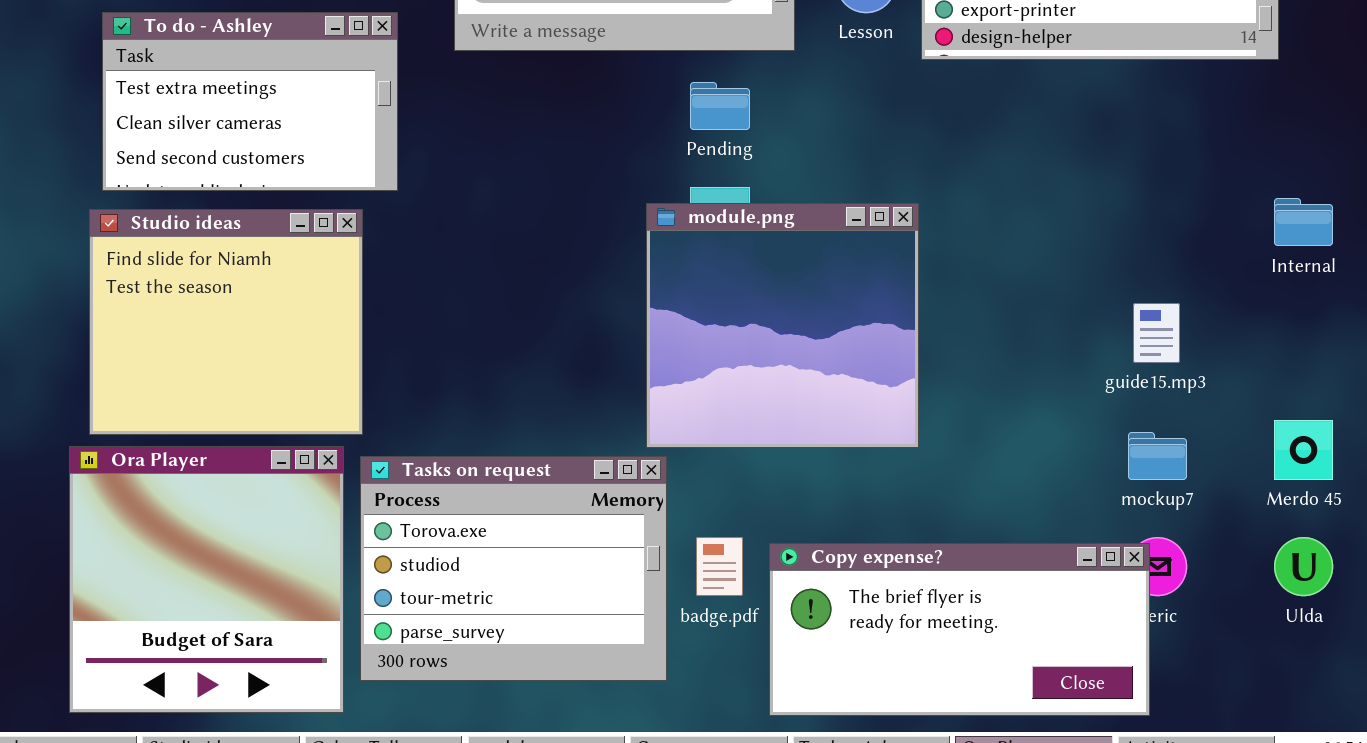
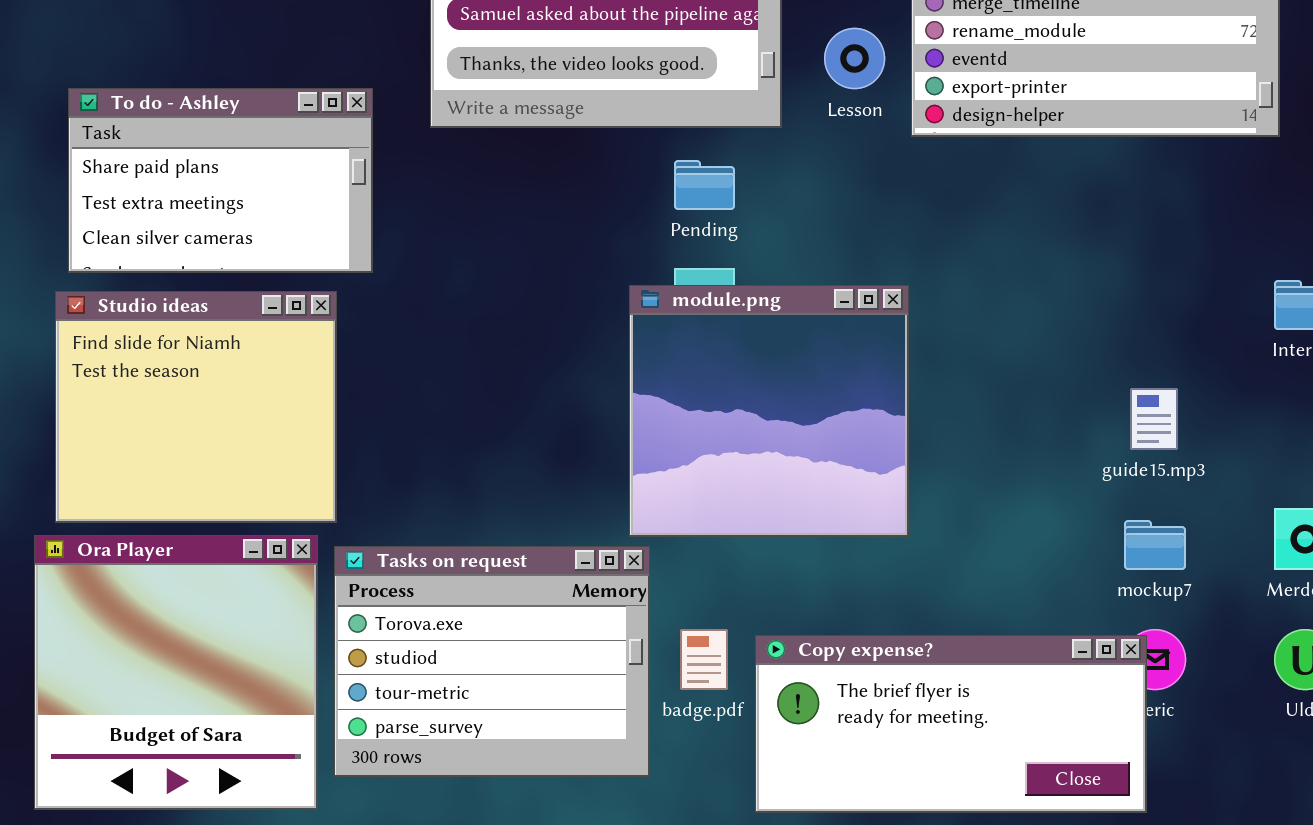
To do - Ashley: [102,12,398,191] -> [68,88,373,273], scrolled up 1 row

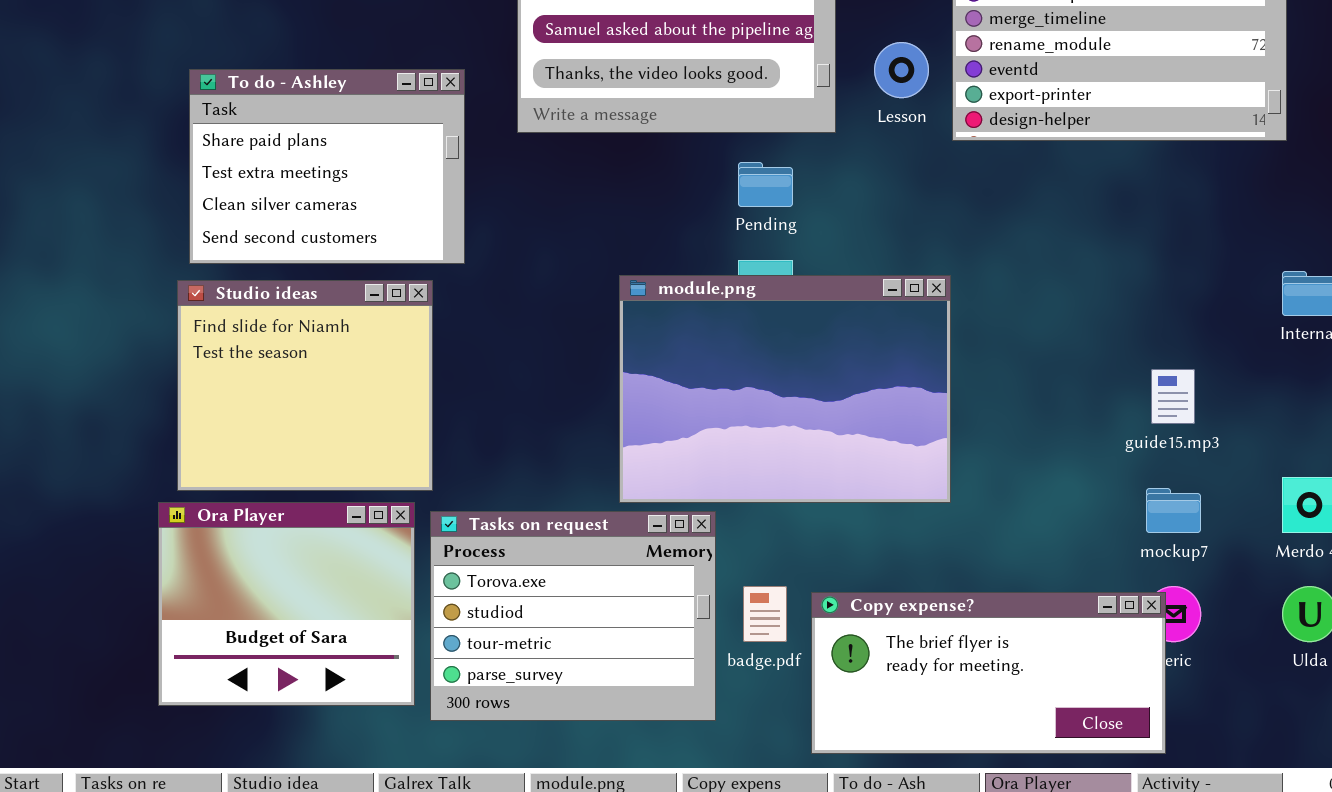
To do - Ashley: [68,88,373,273] -> [189,69,465,264], resized
module.png: [629,285,909,537] -> [619,275,951,503], resized
Ora Player: [34,535,318,810] -> [158,502,415,706], resized

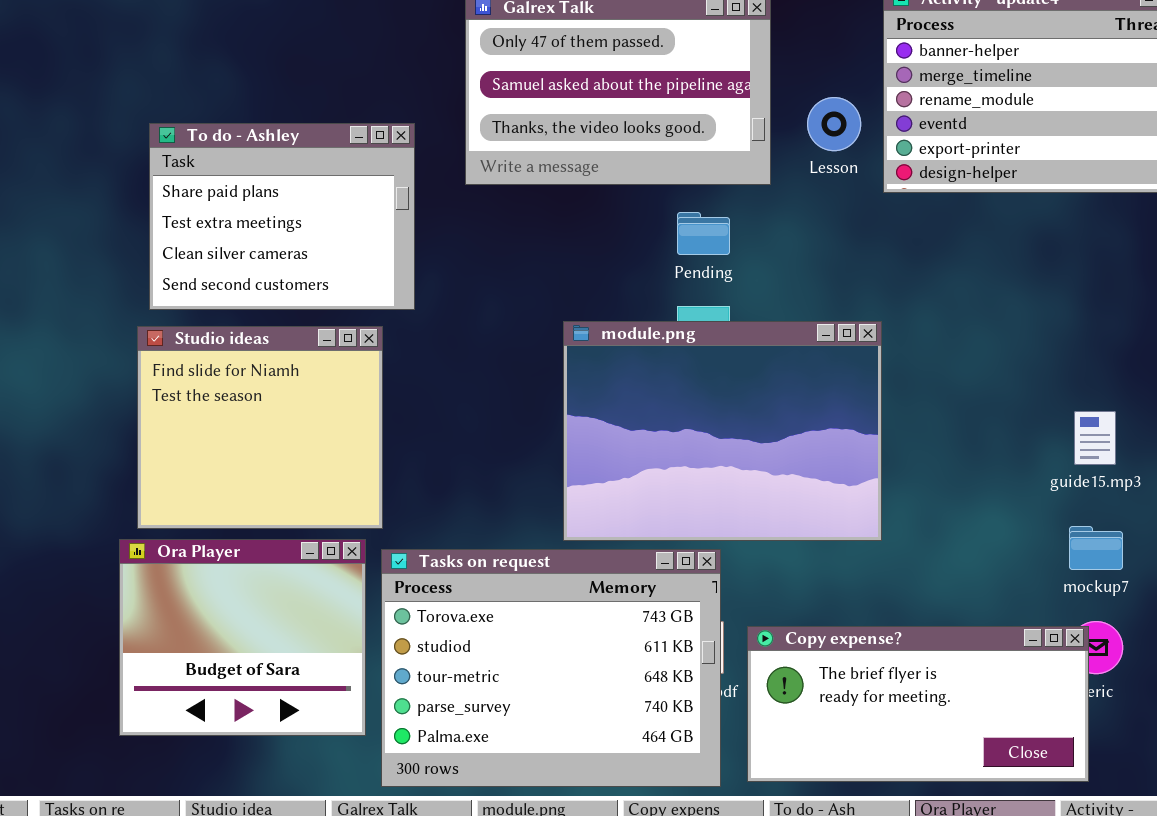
Tasks on request: [430,511,716,721] -> [381,549,721,787], resized

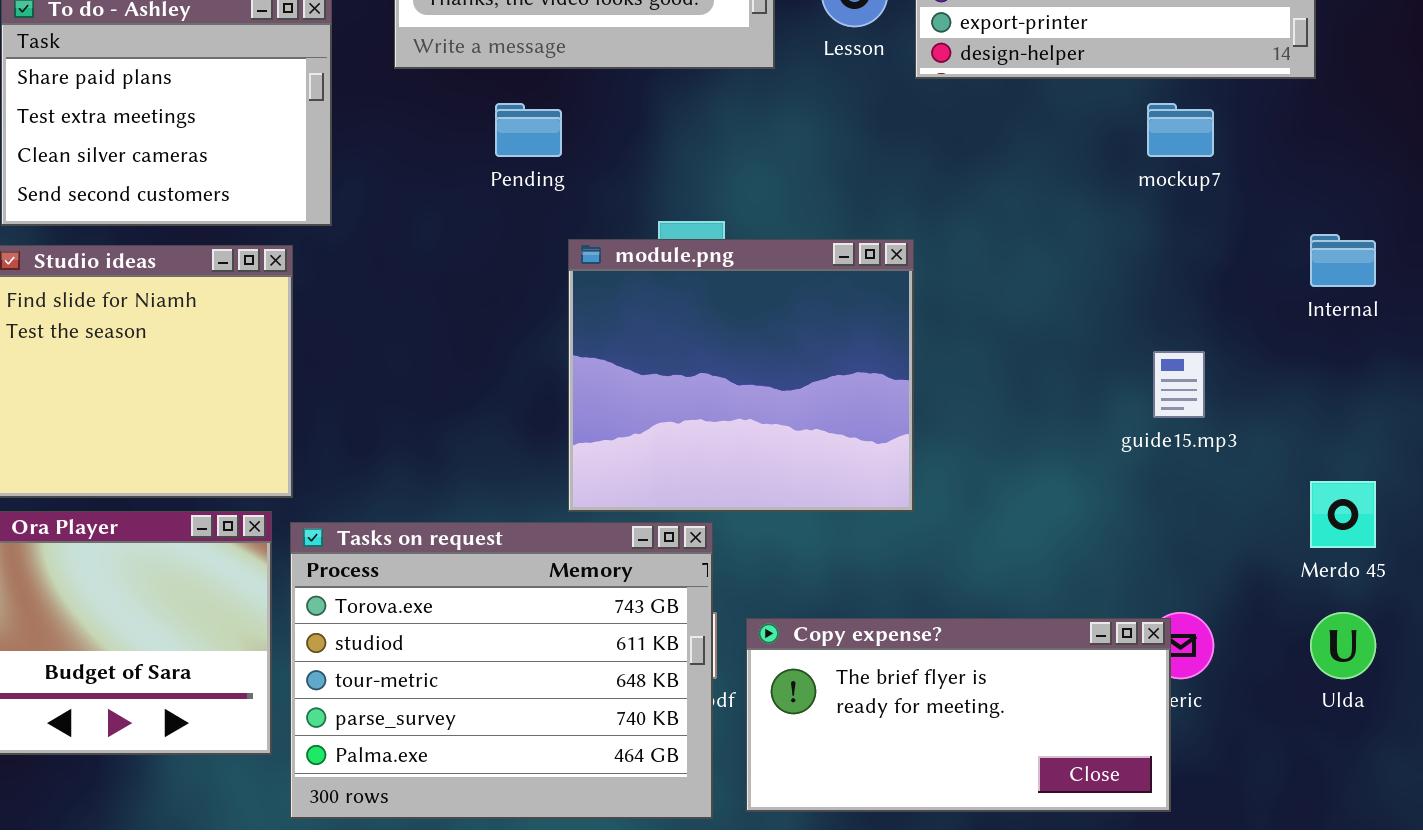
Pending: [677,212,730,255] -> [495,103,562,157], moved
module.png: [563,321,882,541] -> [568,239,914,512], resized
mockup7: [1069,526,1123,570] -> [1147,103,1214,157], moved

